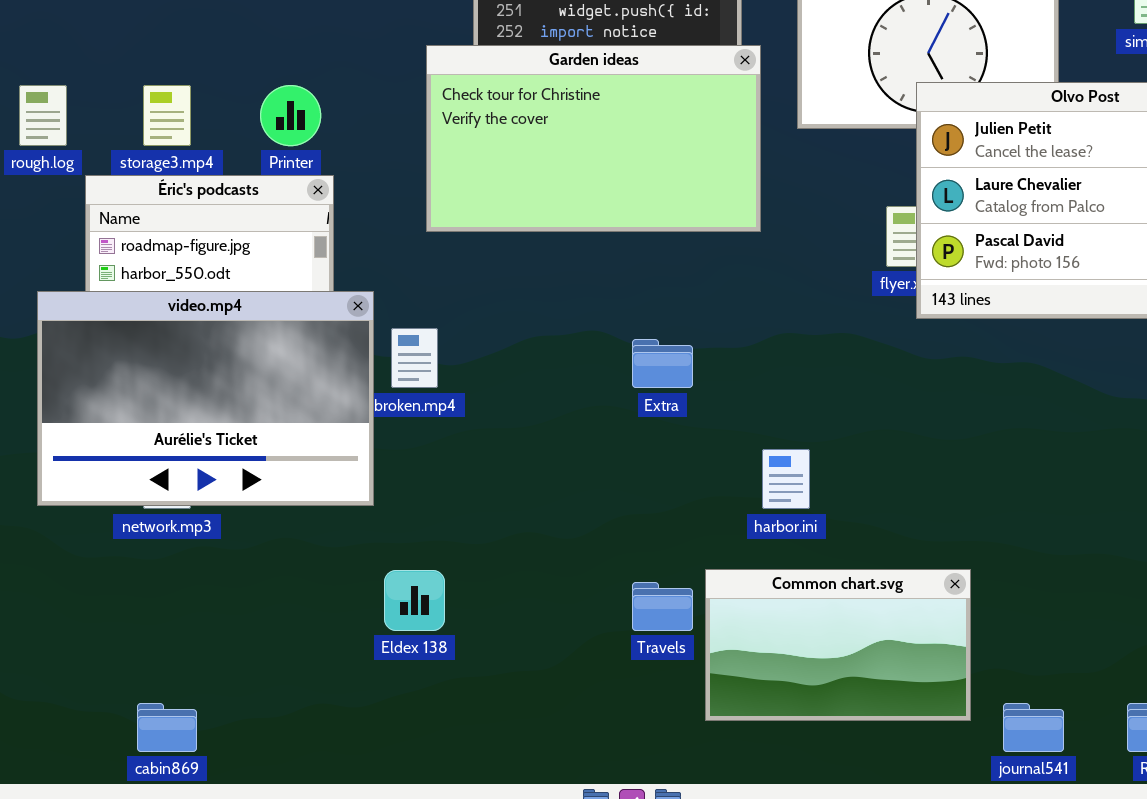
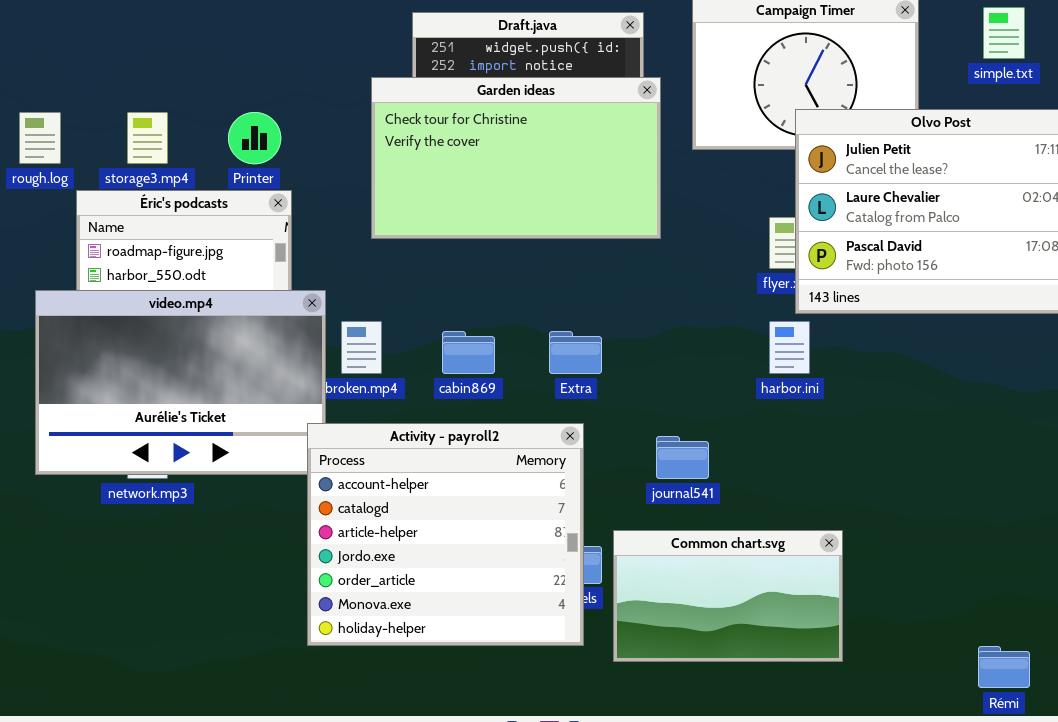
Activity - payroll2: none -> [307,423,584,646], opened
harbor.ini: [762,449,810,509] -> [769,321,810,374], moved
cabin869: [137,703,197,752] -> [442,331,495,374], moved
journal541: [1003,703,1064,752] -> [656,436,709,479], moved

